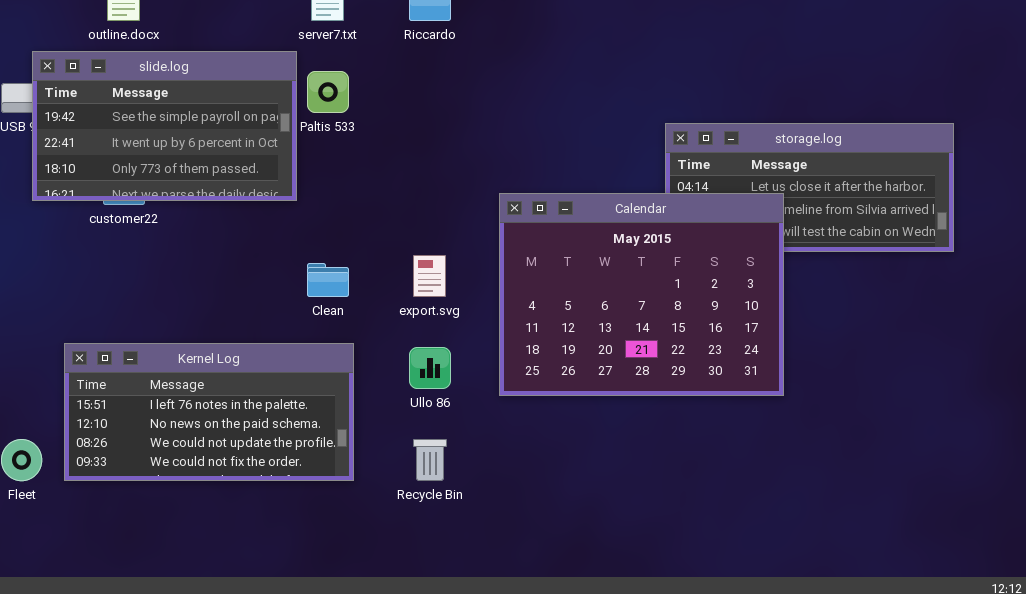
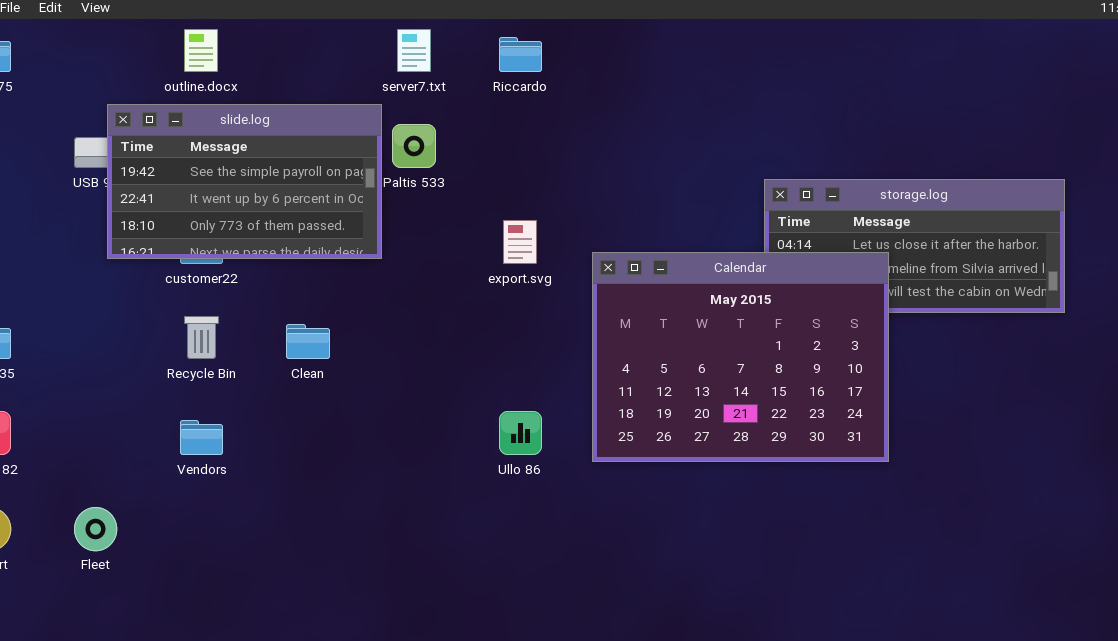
export.svg: [413,255,446,297] -> [503,220,537,264], moved
Clean: [307,263,349,297] -> [286,324,330,359], moved
Kernel Log: [64,343,354,481] -> none, closed
Recycle Bin: [413,439,447,481] -> [184,316,219,359], moved

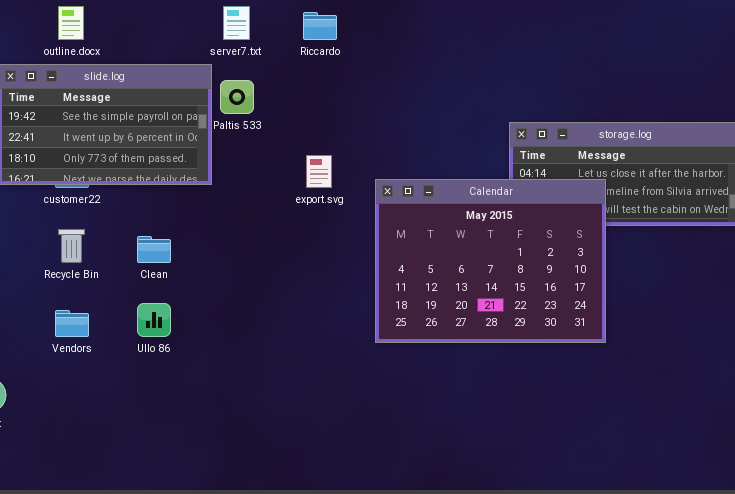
Ullo 86: [499,411,542,455] -> [137,303,171,337], moved

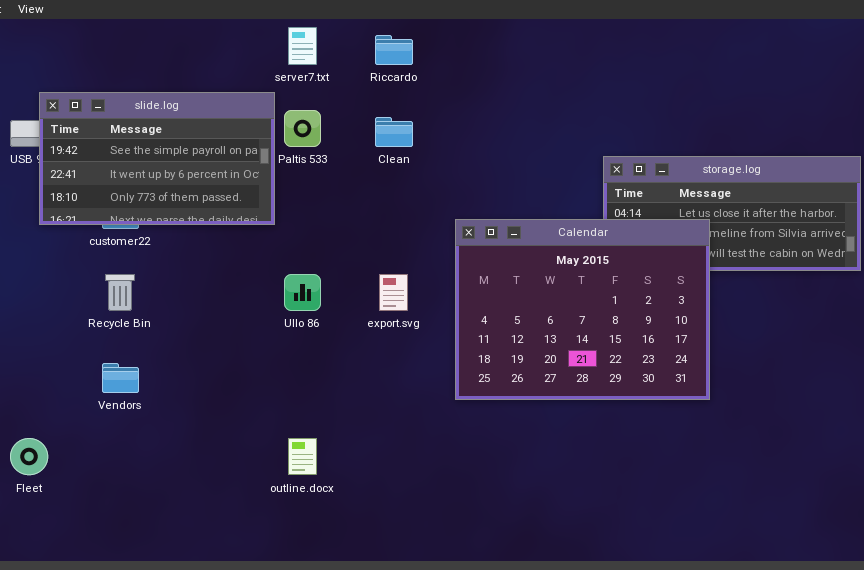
outline.docx: [58,6,84,40] -> [288,438,317,475], moved
export.svg: [306,155,332,188] -> [379,274,408,311], moved
Clean: [137,236,171,263] -> [375,117,413,147], moved
Ullo 86: [137,303,171,337] -> [284,274,321,311], moved

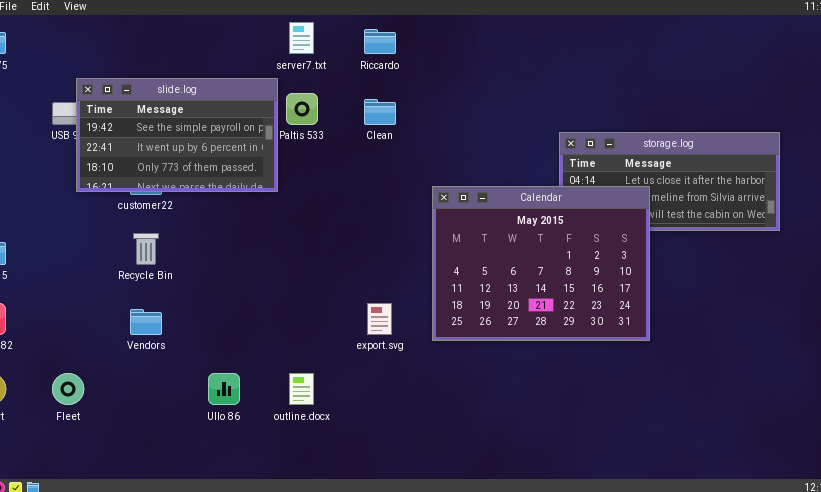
Ullo 86: [284,274,321,311] -> [208,373,240,405], moved
export.svg: [379,274,408,311] -> [367,303,392,335], moved

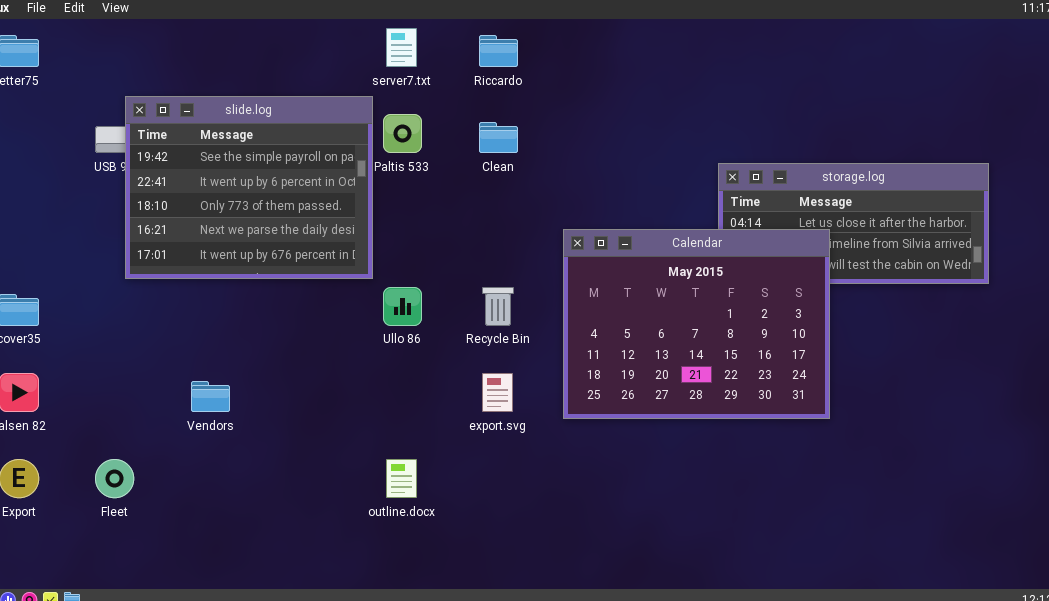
slide.log: [76,78,278,192] -> [125,96,373,279], resized
Recycle Bin: [133,233,159,265] -> [482,287,514,326], moved
Ullo 86: [208,373,240,405] -> [383,287,422,326], moved

